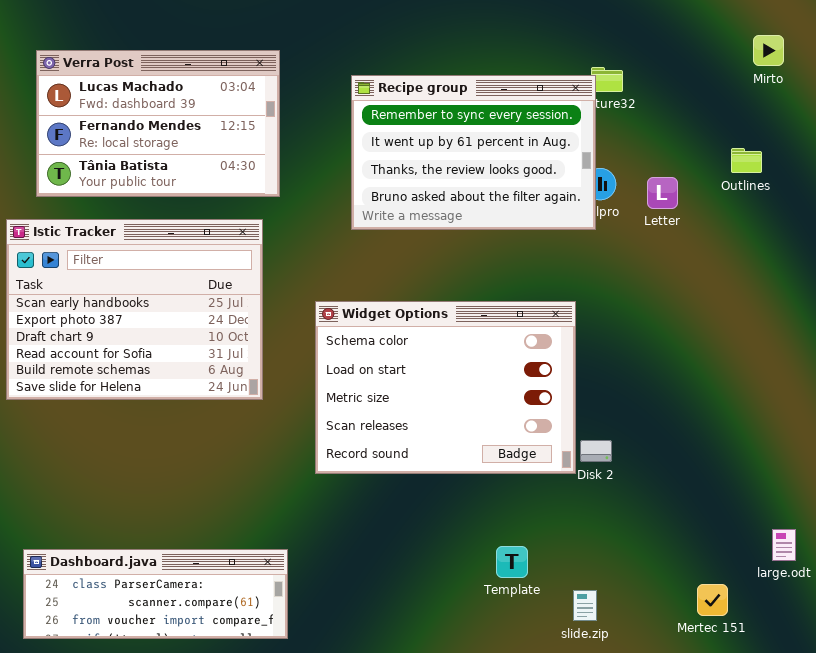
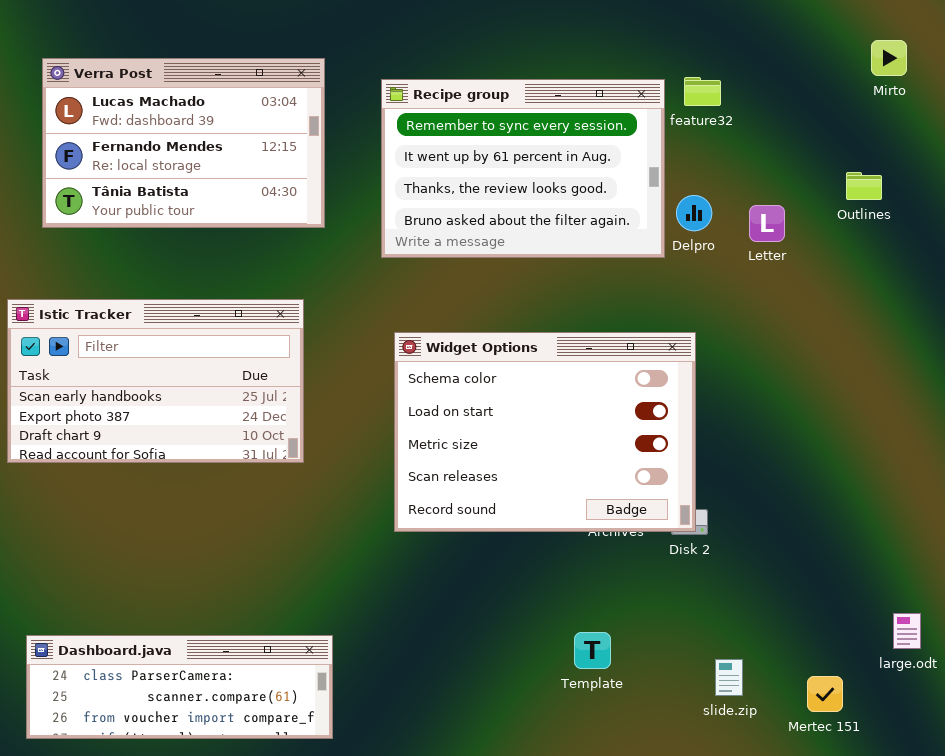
Recipe group: [351,75,596,230] -> [381,79,665,258], moved
Istic Tracker: [6,219,263,400] -> [7,299,304,463], resized
Widget Options: [315,301,576,474] -> [394,332,696,532], moved
slide.zip: [573,590,597,621] -> [715,659,743,696], moved

